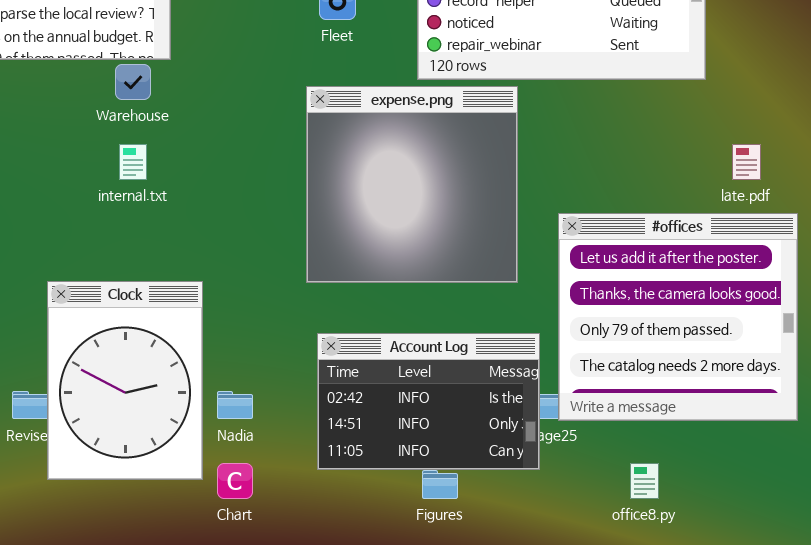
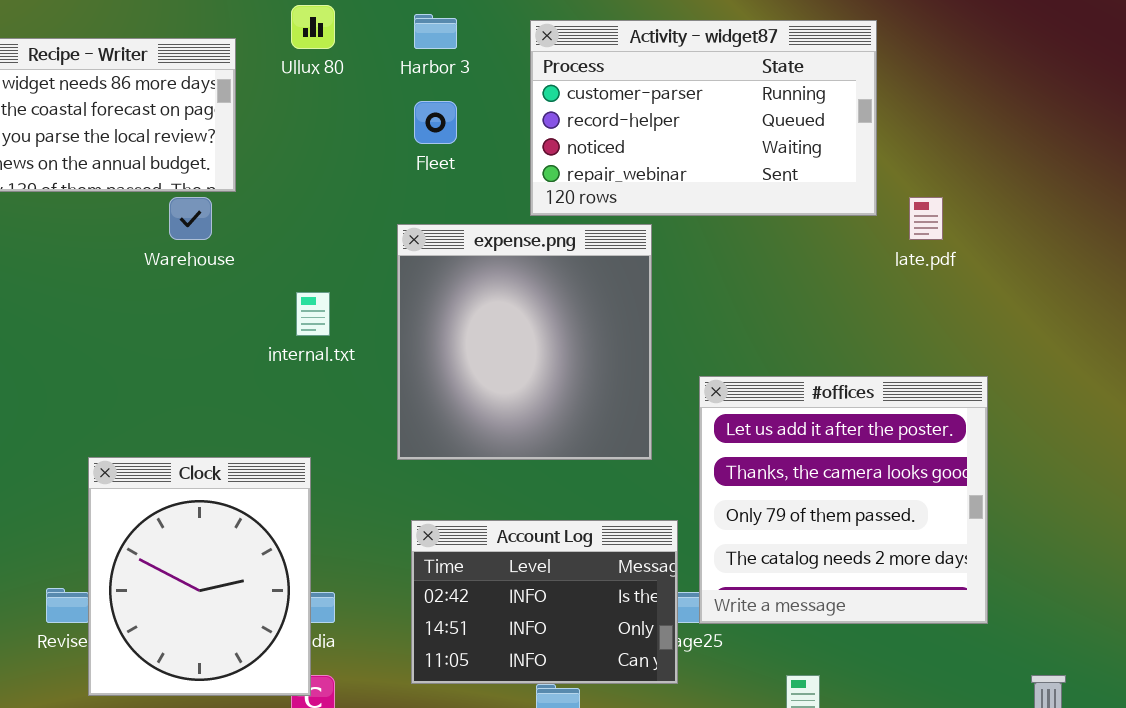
internal.txt: [119,144,147,180] -> [296,292,330,336], moved
late.pdf: [732,144,761,180] -> [909,197,943,240], moved
Clock: [47,281,203,480] -> [88,457,311,696], resized

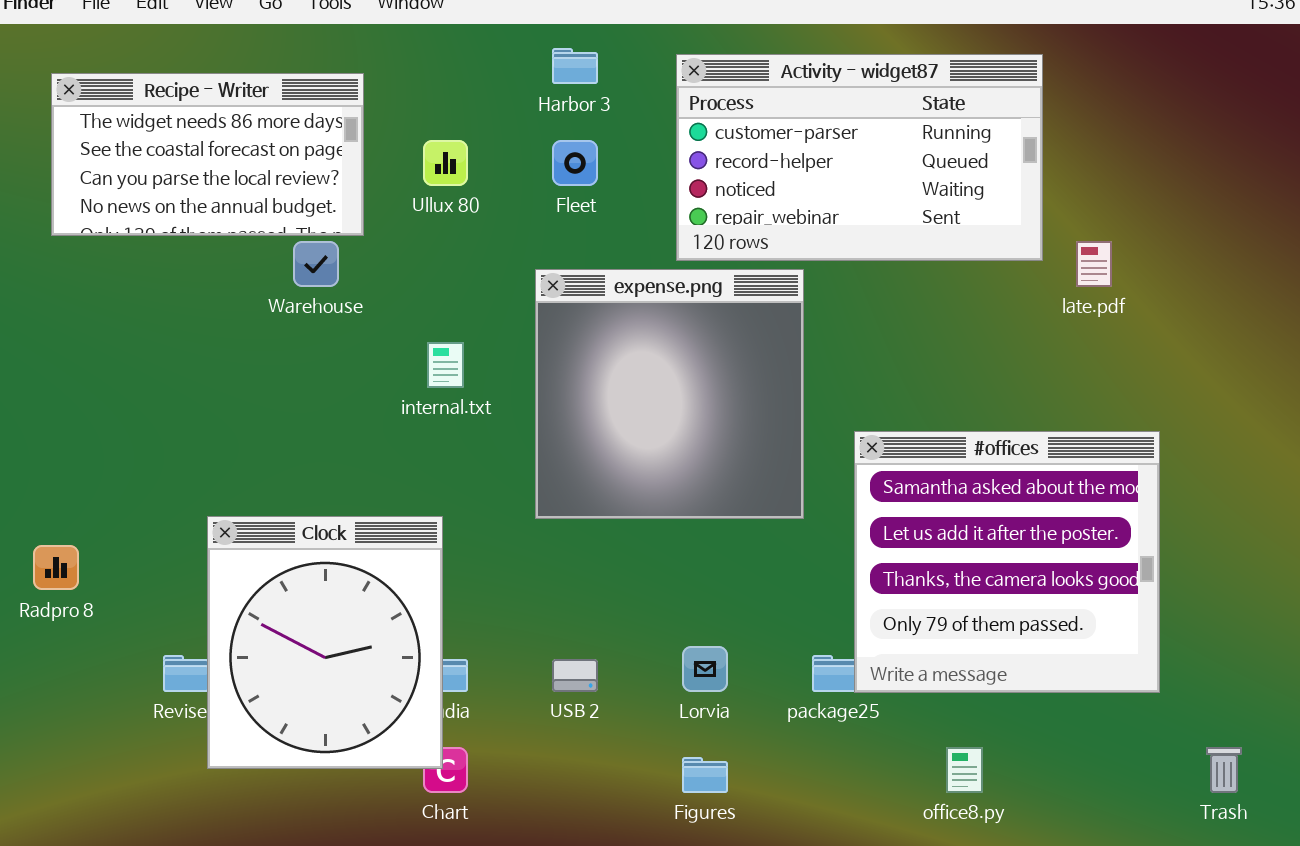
Ullux 80: [291,5,335,49] -> [423,140,468,186], moved
#offices: [699,376,988,624] -> [854,431,1160,693], scrolled up 1 row
Account Log: [411,520,678,684] -> none, closed

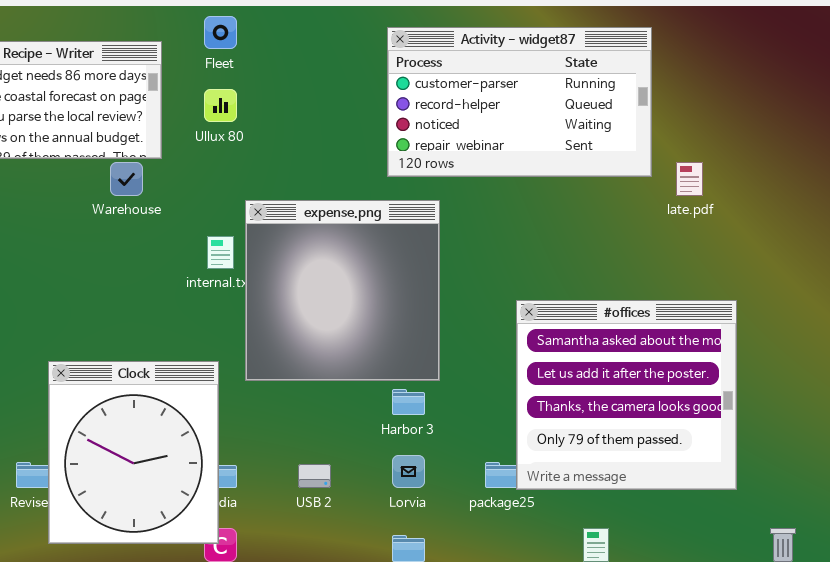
Harbor 3: [552,48,598,84] -> [392,389,425,415], moved
Fleet: [552,140,598,186] -> [204,16,237,49], moved
expense.png: [535,269,804,519] -> [245,200,440,381], moved

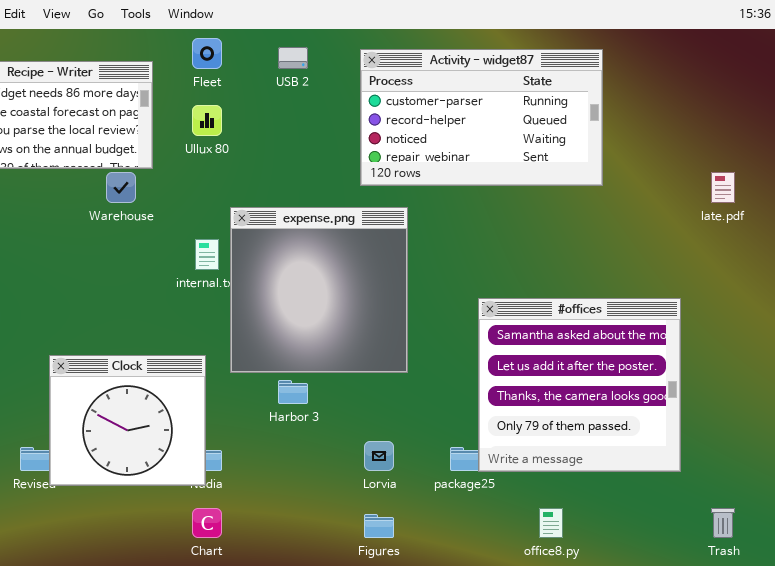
late.pdf: [676,162,703,196] -> [711,172,735,203], moved
Clock: [48,361,219,544] -> [49,355,206,486], resized
Harbor 3: [392,389,425,415] -> [278,380,308,404], moved
USB 2: [298,464,331,488] -> [278,47,308,69], moved

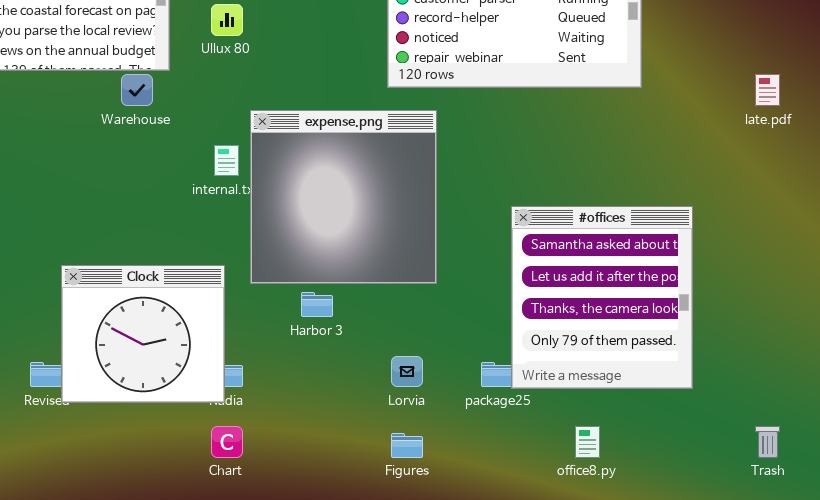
#offices: [478,298,681,472] -> [511,206,693,389], resized

